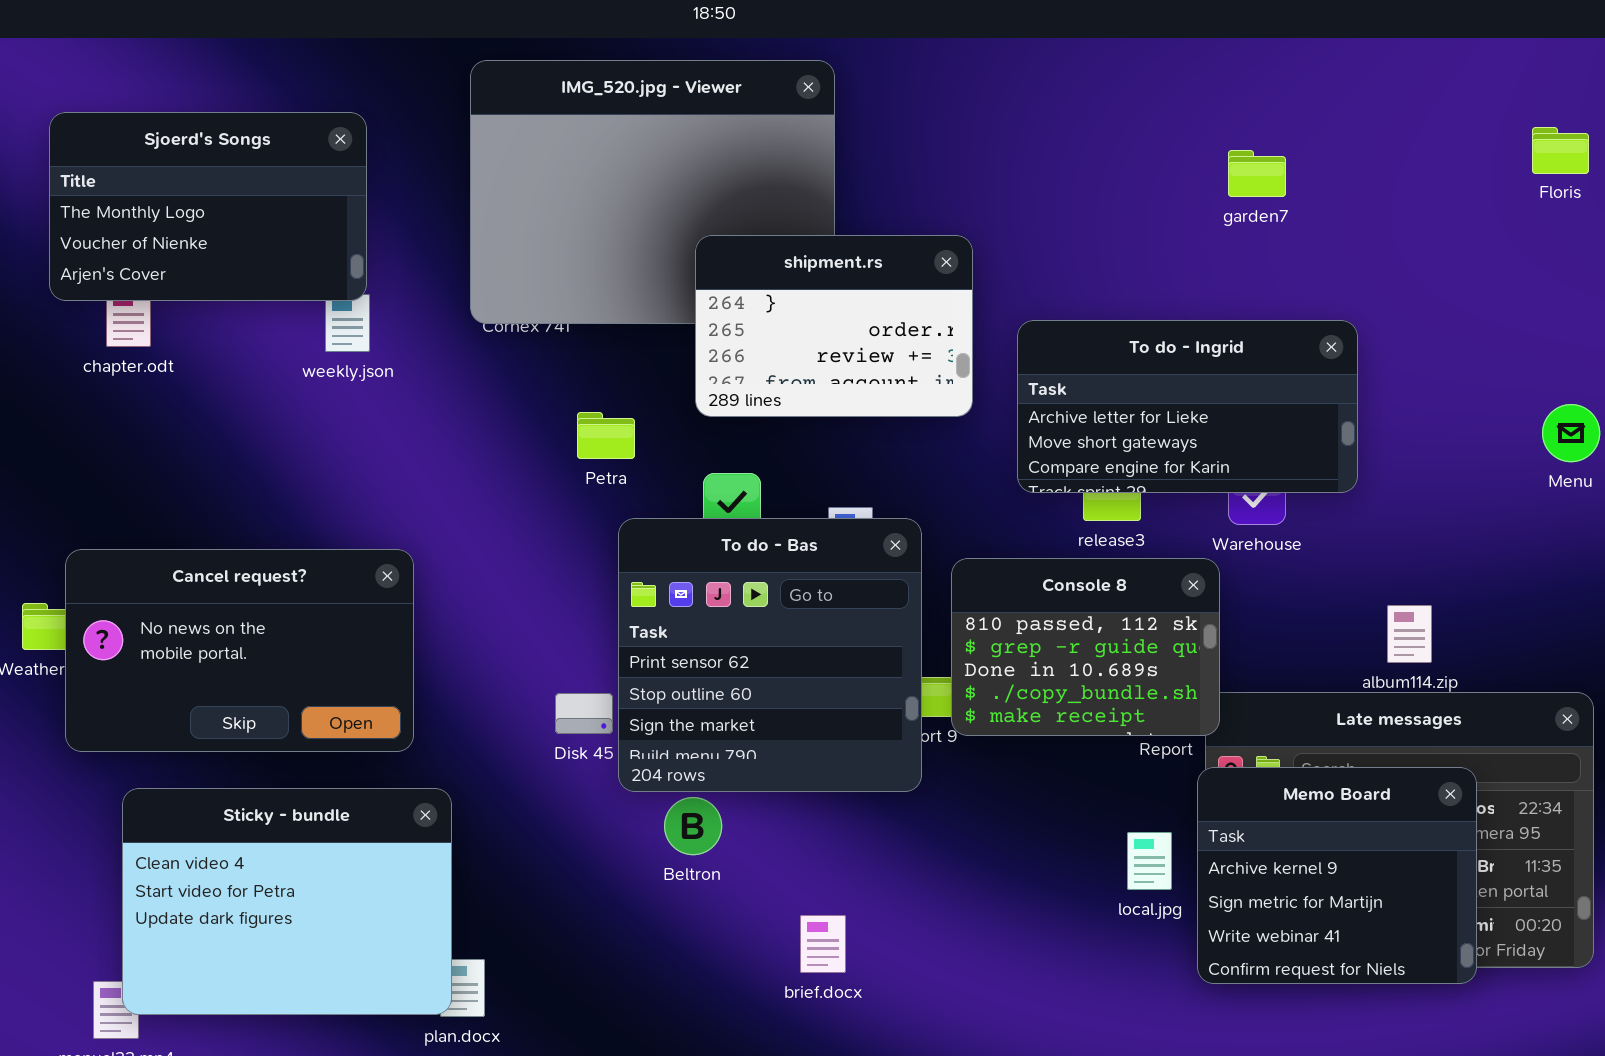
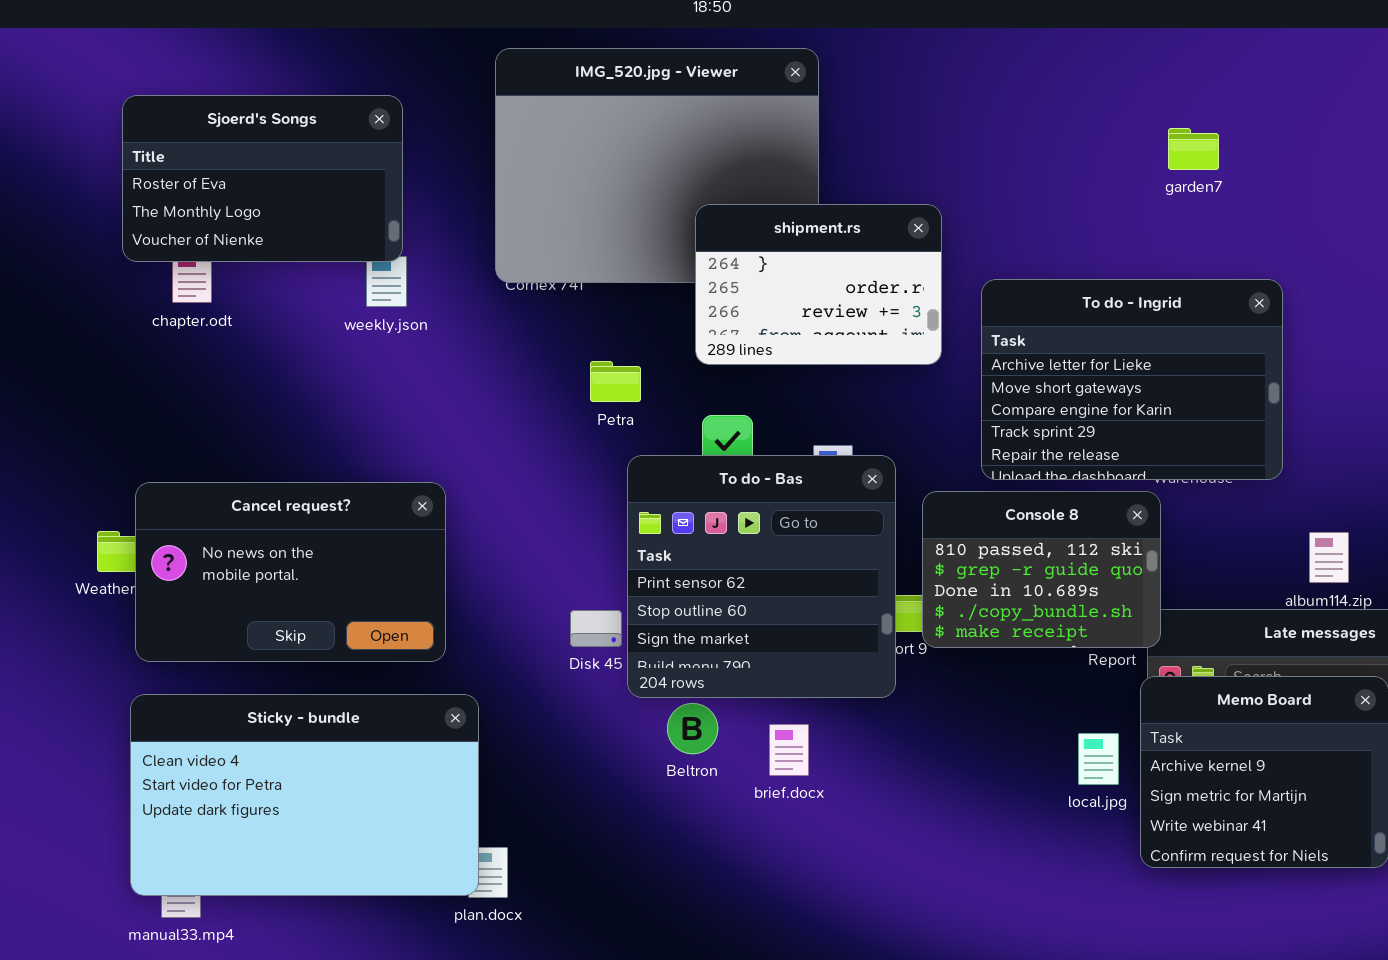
Sjoerd's Songs: [49,112,367,301] -> [122,95,403,262], scrolled up 1 row
To do - Ingrid: [1017,320,1358,493] -> [981,279,1283,480], resized
Sticky - bundle: [122,788,452,1015] -> [130,694,479,896], resized
brief.docx: [800,915,846,973] -> [769,724,809,776], moved

